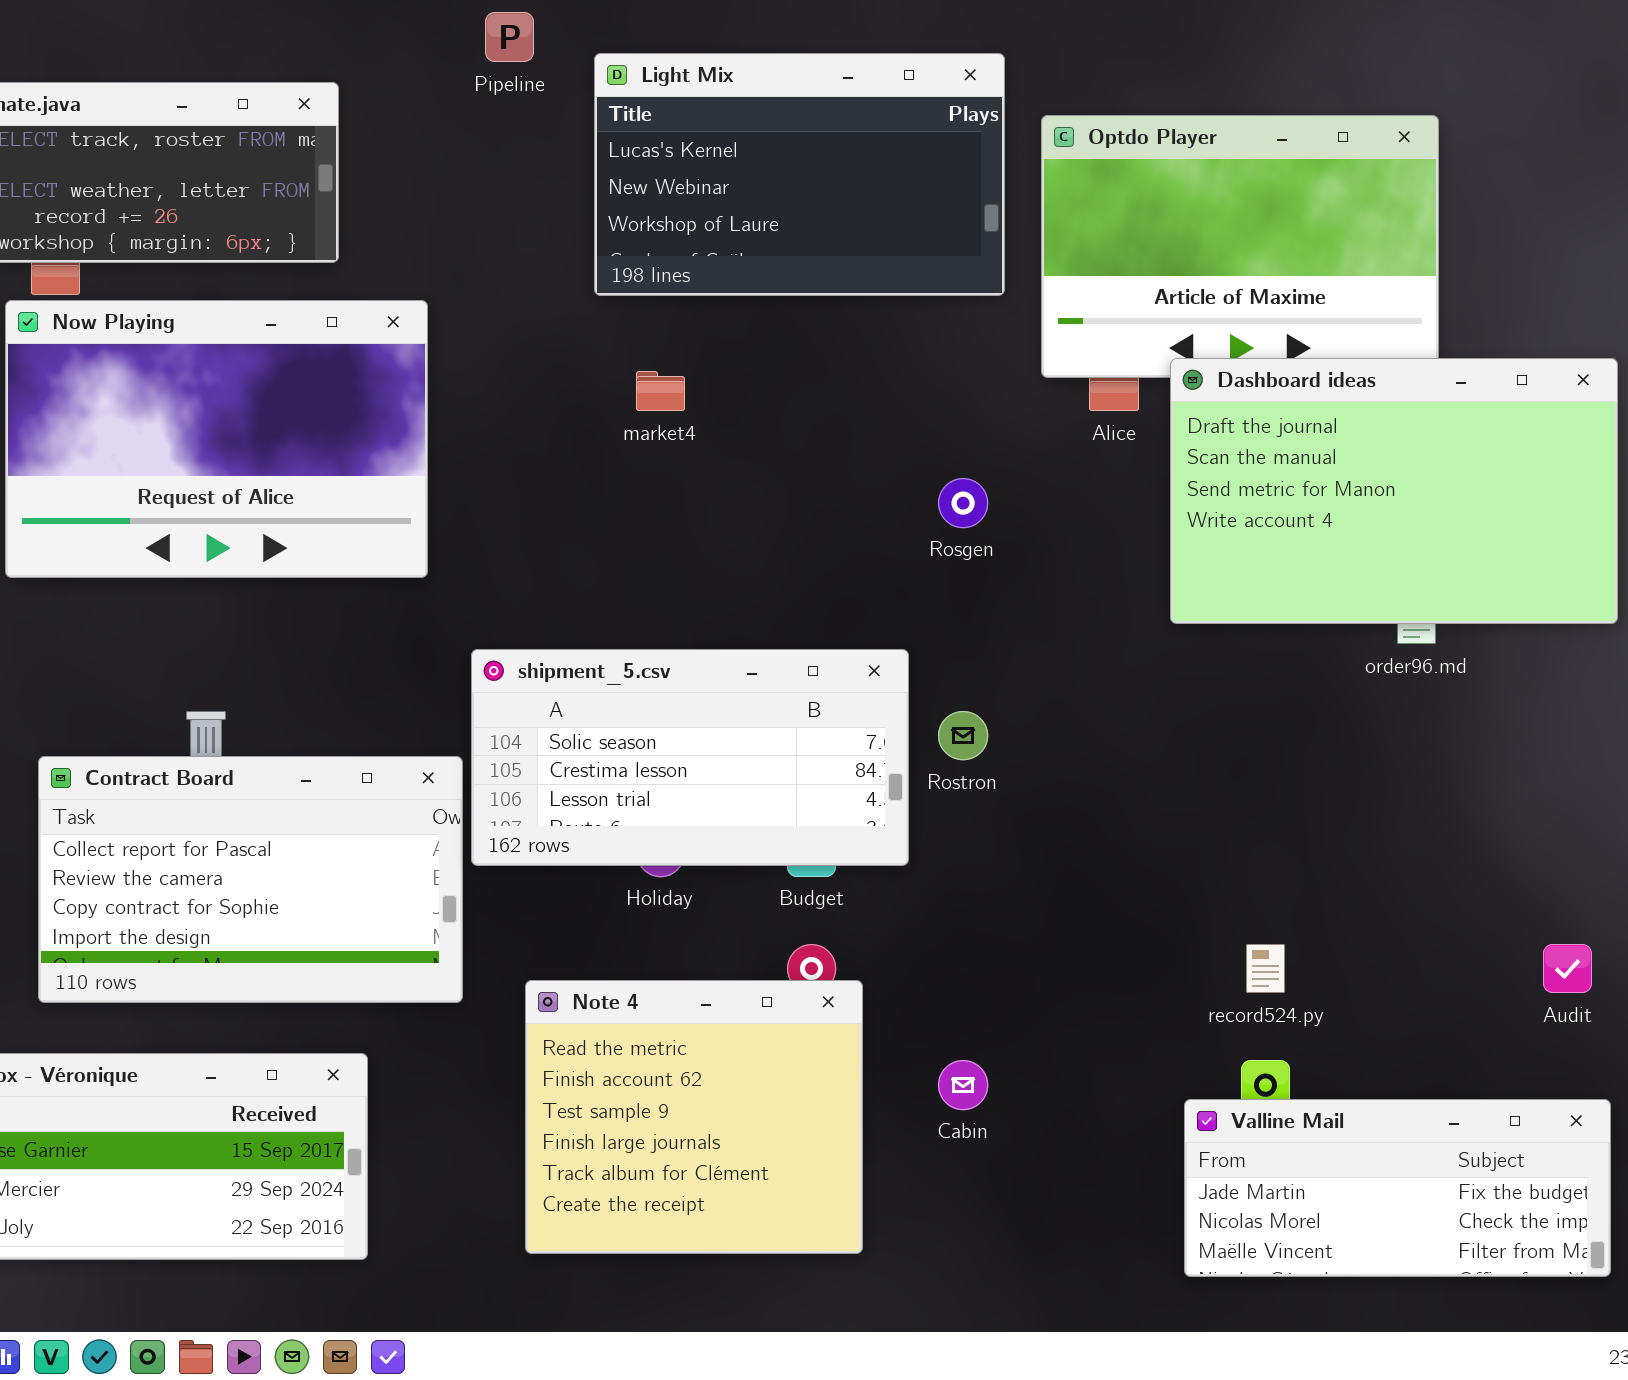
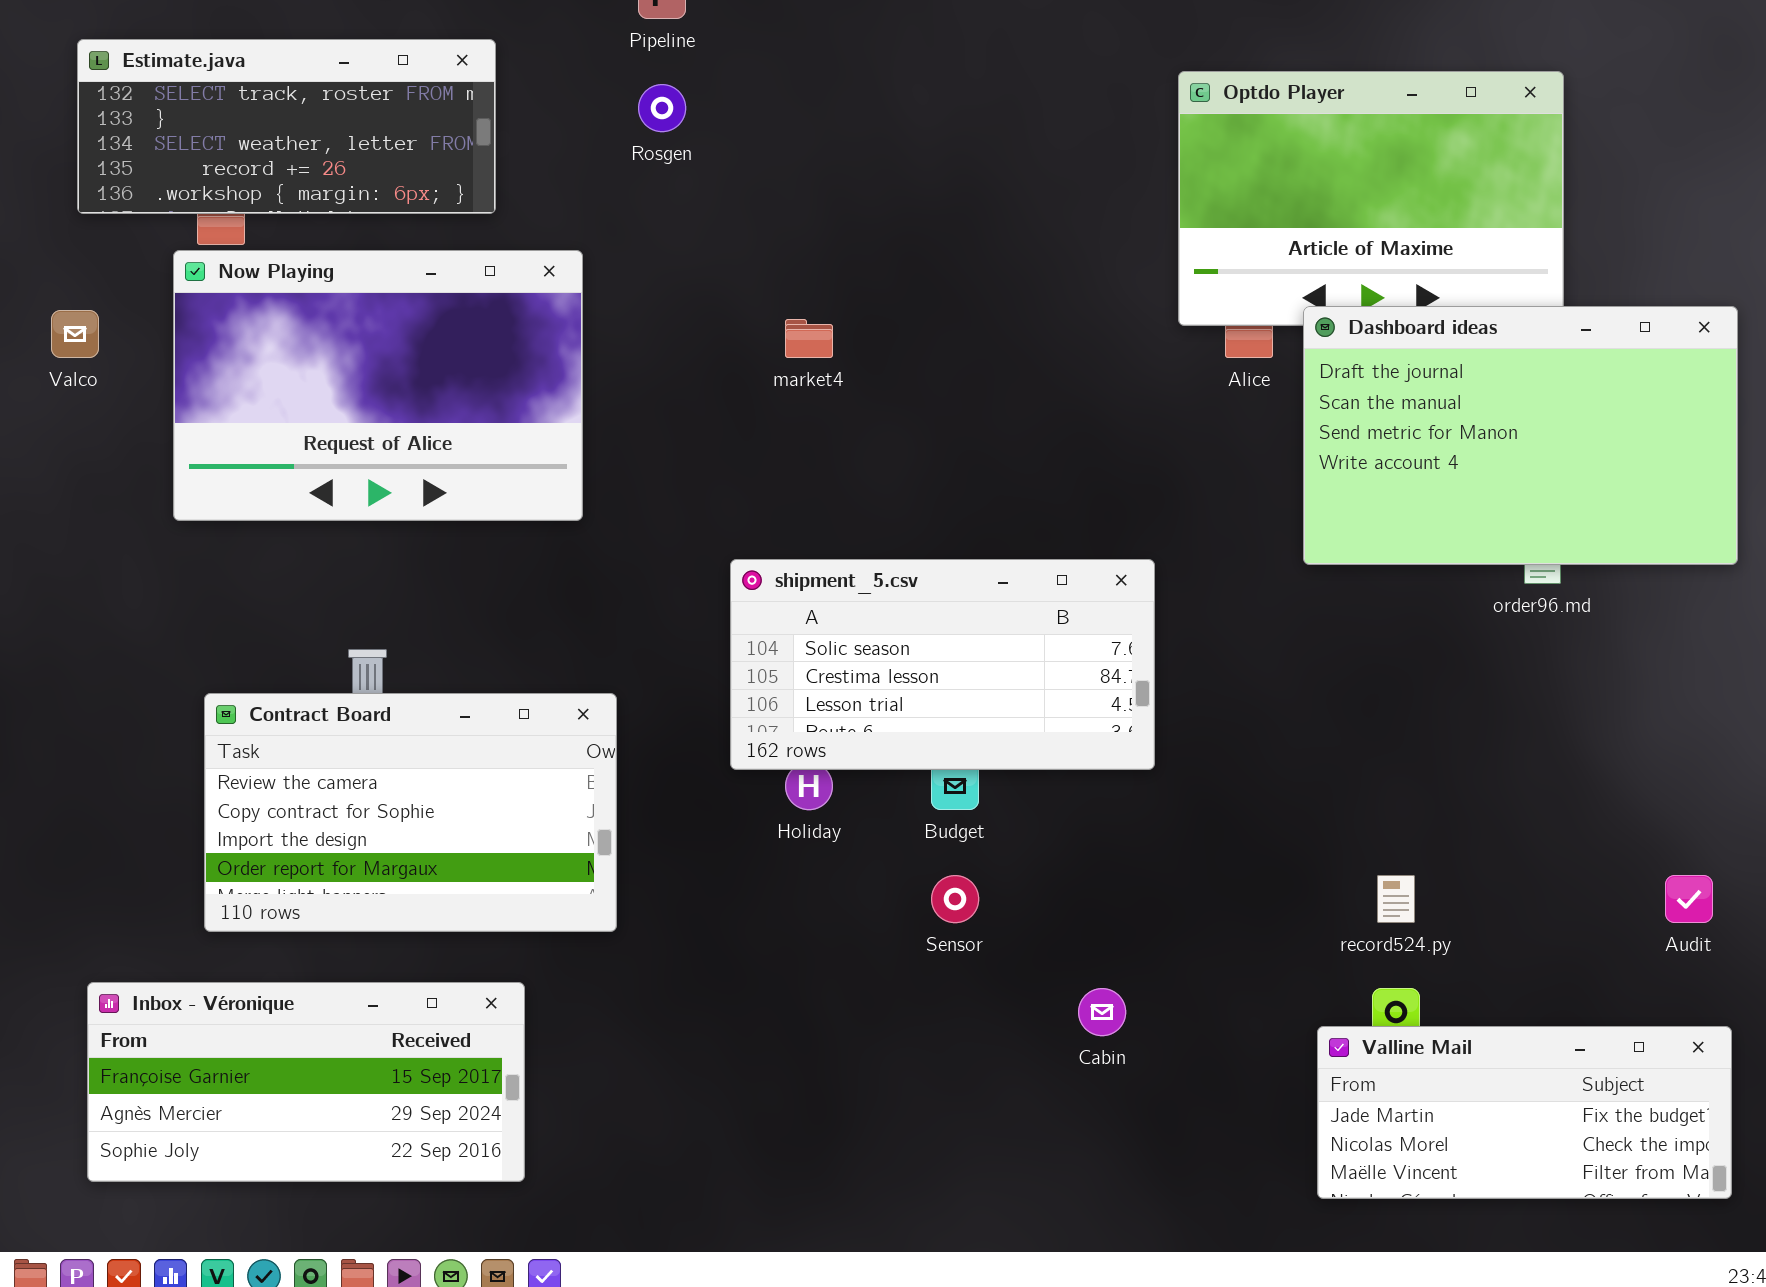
Light Mix: [594,53,1005,296] -> none, closed
Rosgen: [938,478,988,528] -> [638,84,686,132], moved
shipment_5.csv: [471,649,909,866] -> [730,559,1155,770], moved
Contract Board: [38,756,463,1003] -> [204,693,617,932], scrolled down 1 row
Note 4: [525,980,863,1254] -> none, closed

